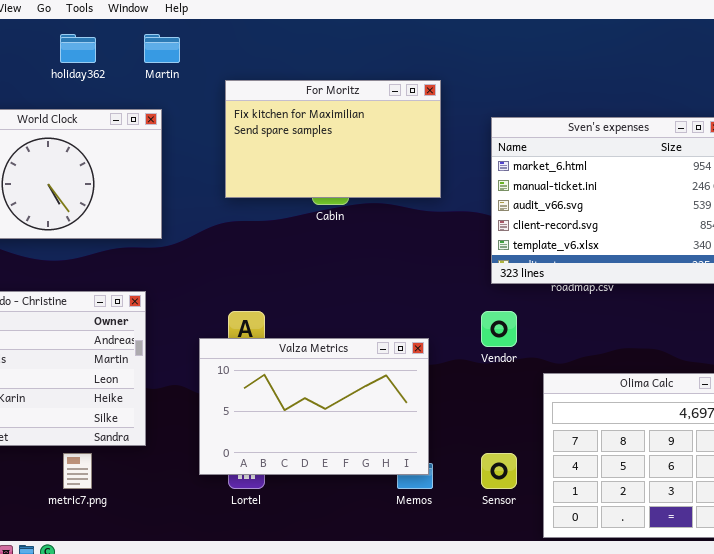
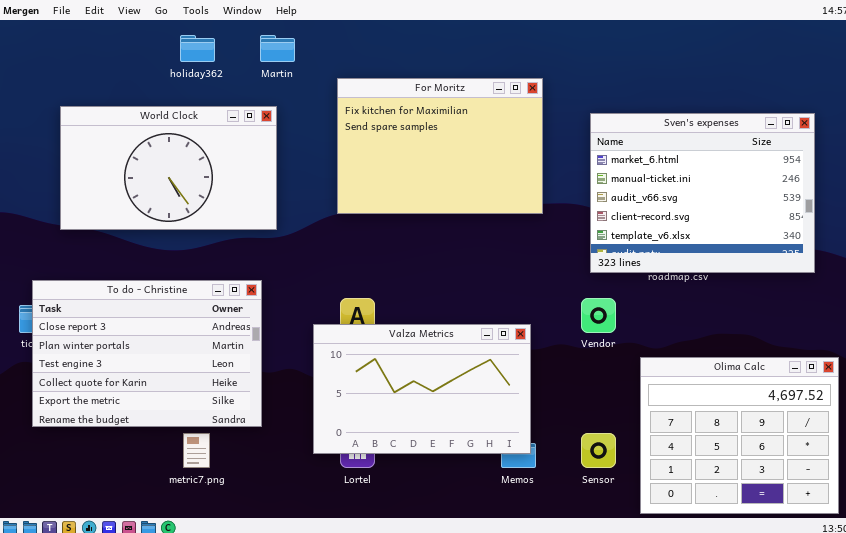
For Moritz: [225,80,441,198] -> [337,78,543,214], resized

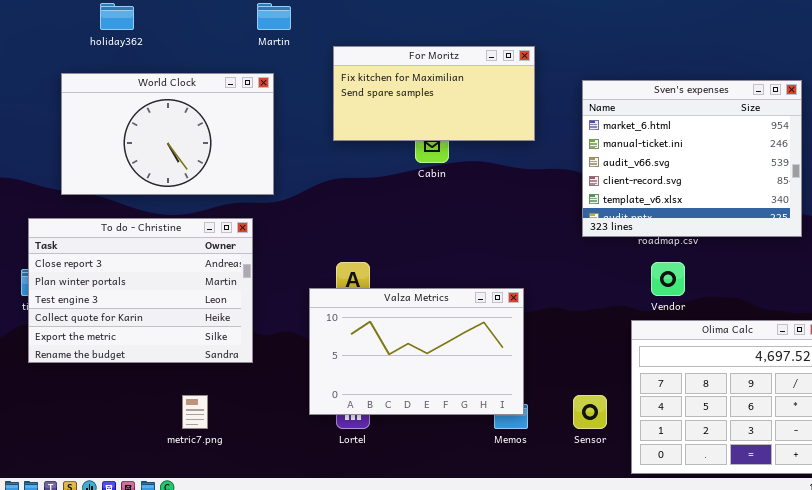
holiday362: [180,35,215,62] -> [100,3,134,30], moved
For Moritz: [337,78,543,214] -> [333,46,535,141], resized
To do - Christine: [32,280,262,427] -> [28,218,253,363], moved
Vendor: [581,298,616,333] -> [651,262,685,296], moved

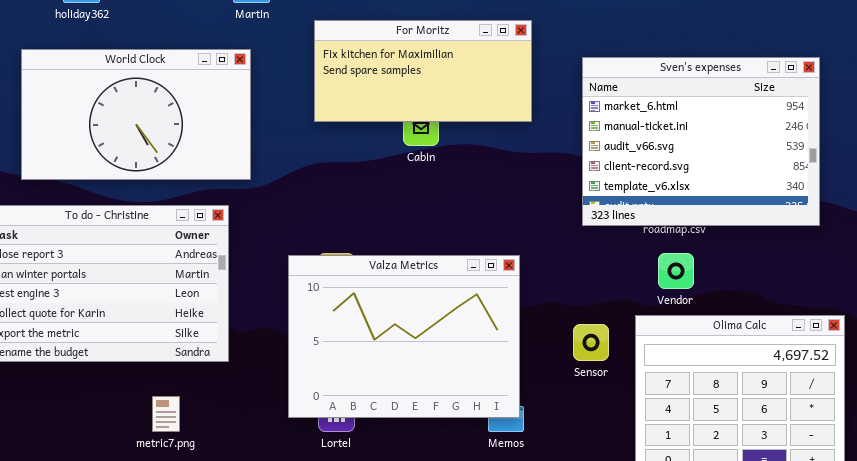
Valza Metrics: [309,288,524,415] -> [288,255,520,418], resized
Sensor: [573,395,607,429] -> [573,324,609,361], moved

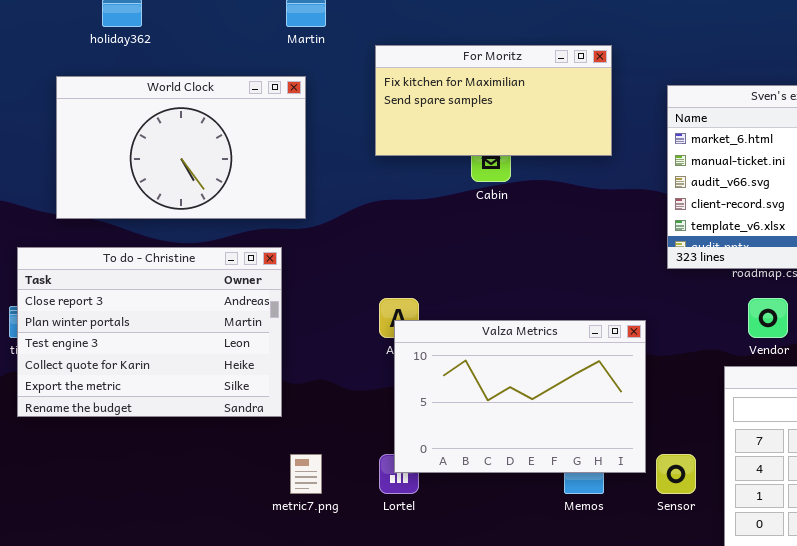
Valza Metrics: [288,255,520,418] -> [394,320,646,473], moved, resized
Sensor: [573,324,609,361] -> [656,454,696,494], moved
metric7.png: [152,396,180,432] -> [290,454,322,494], moved

